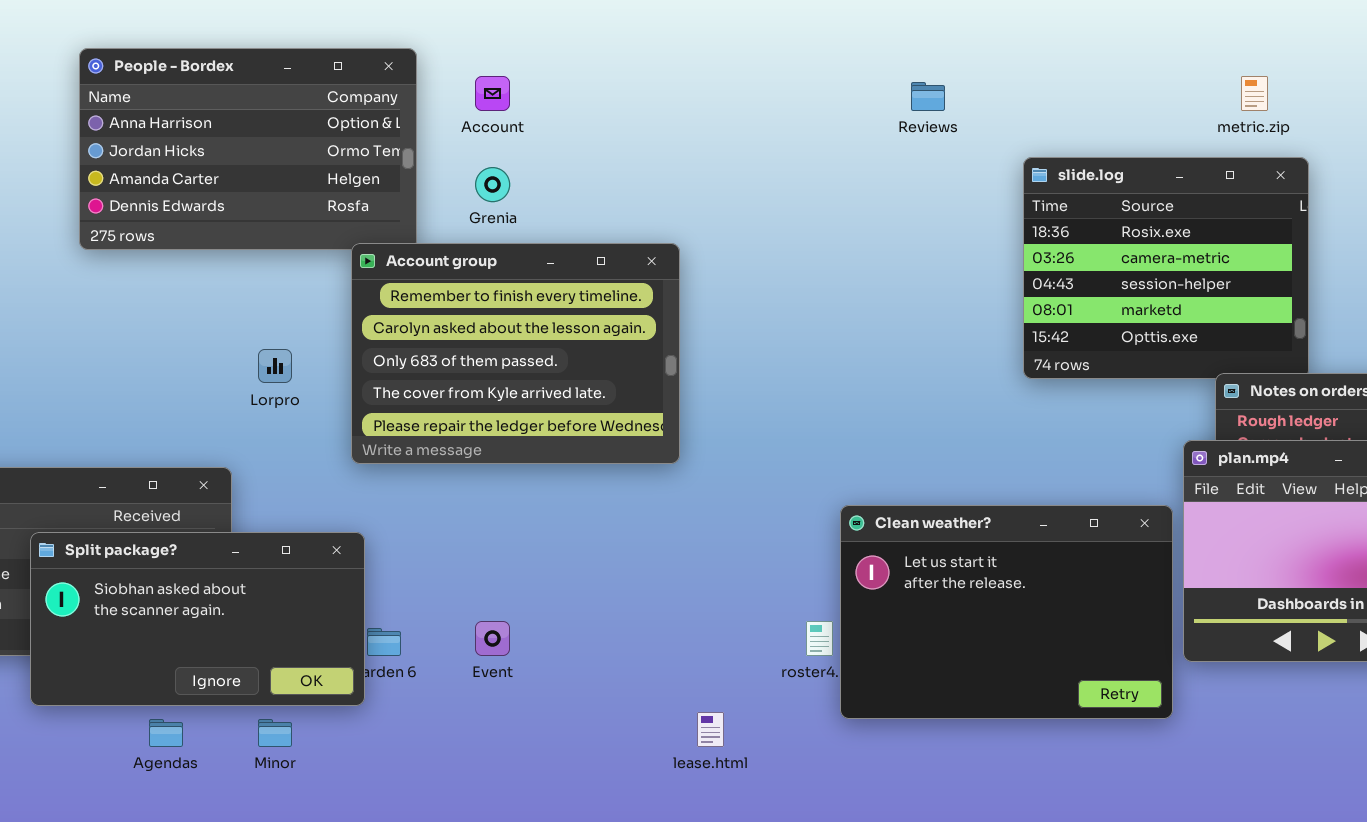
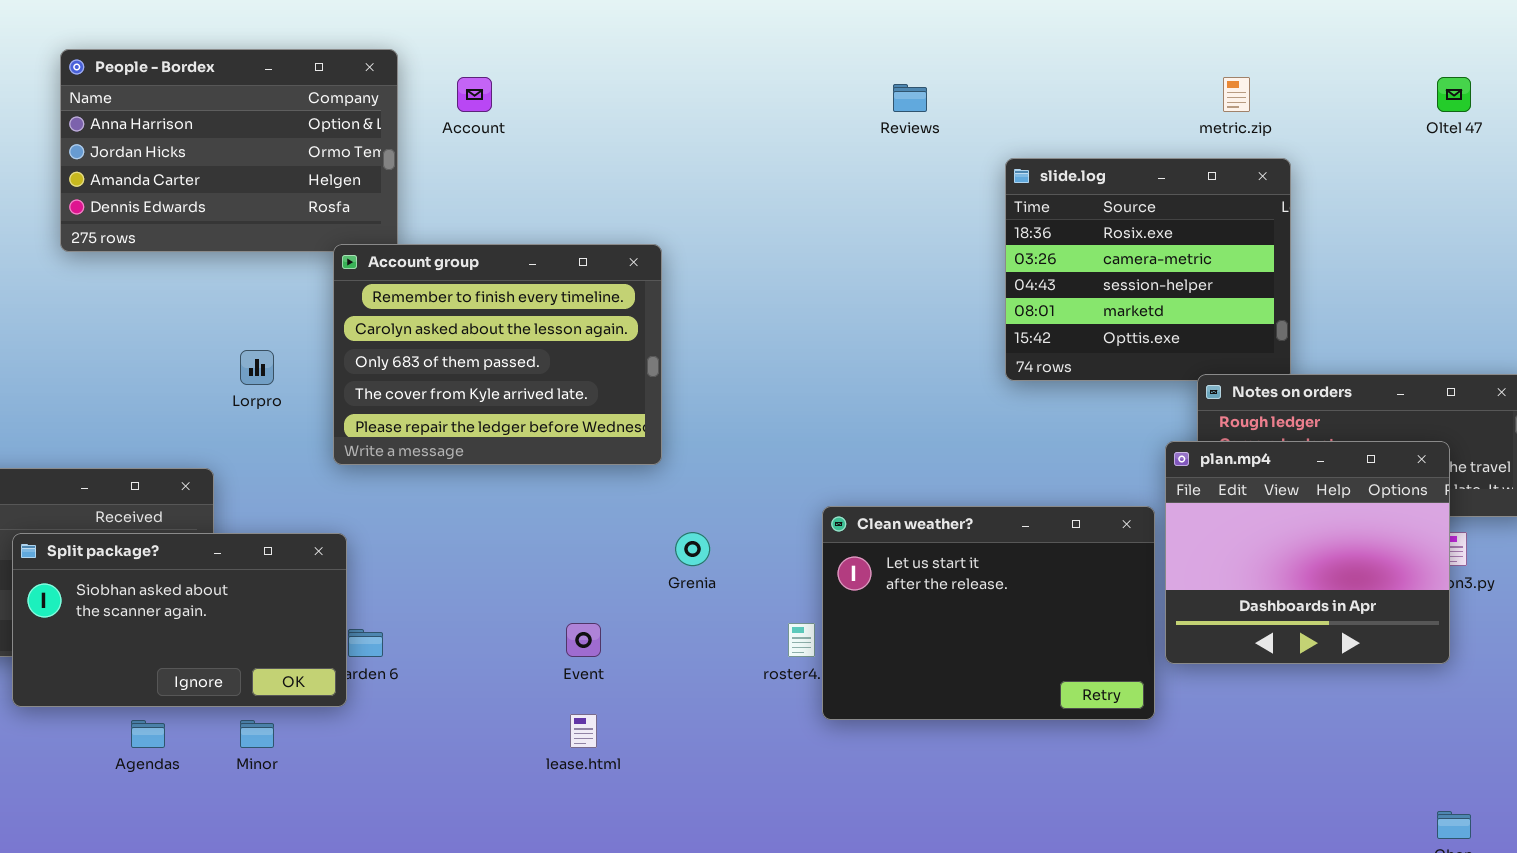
Grenia: [475,167,510,202] -> [675,532,710,566], moved
Event: [475,621,510,656] -> [566,623,601,657], moved
lease.html: [697,712,724,747] -> [570,714,597,748], moved

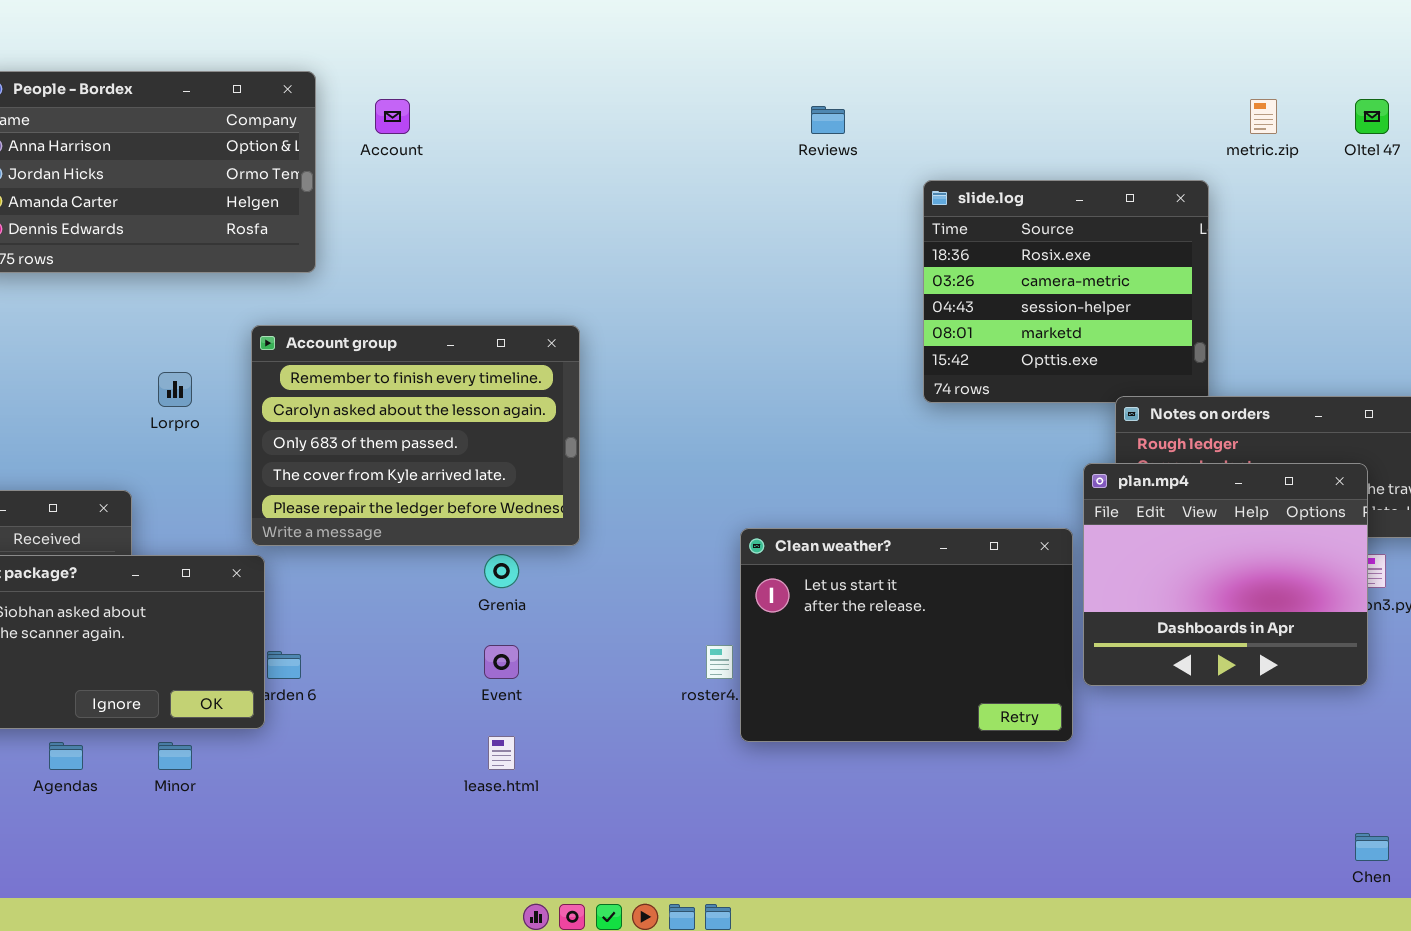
metric.zip: [1223,77,1250,112] -> [1250,99,1277,134], moved
Account group: [333,244,662,465] -> [251,325,580,546], moved
Grenia: [675,532,710,566] -> [484,554,519,588], moved

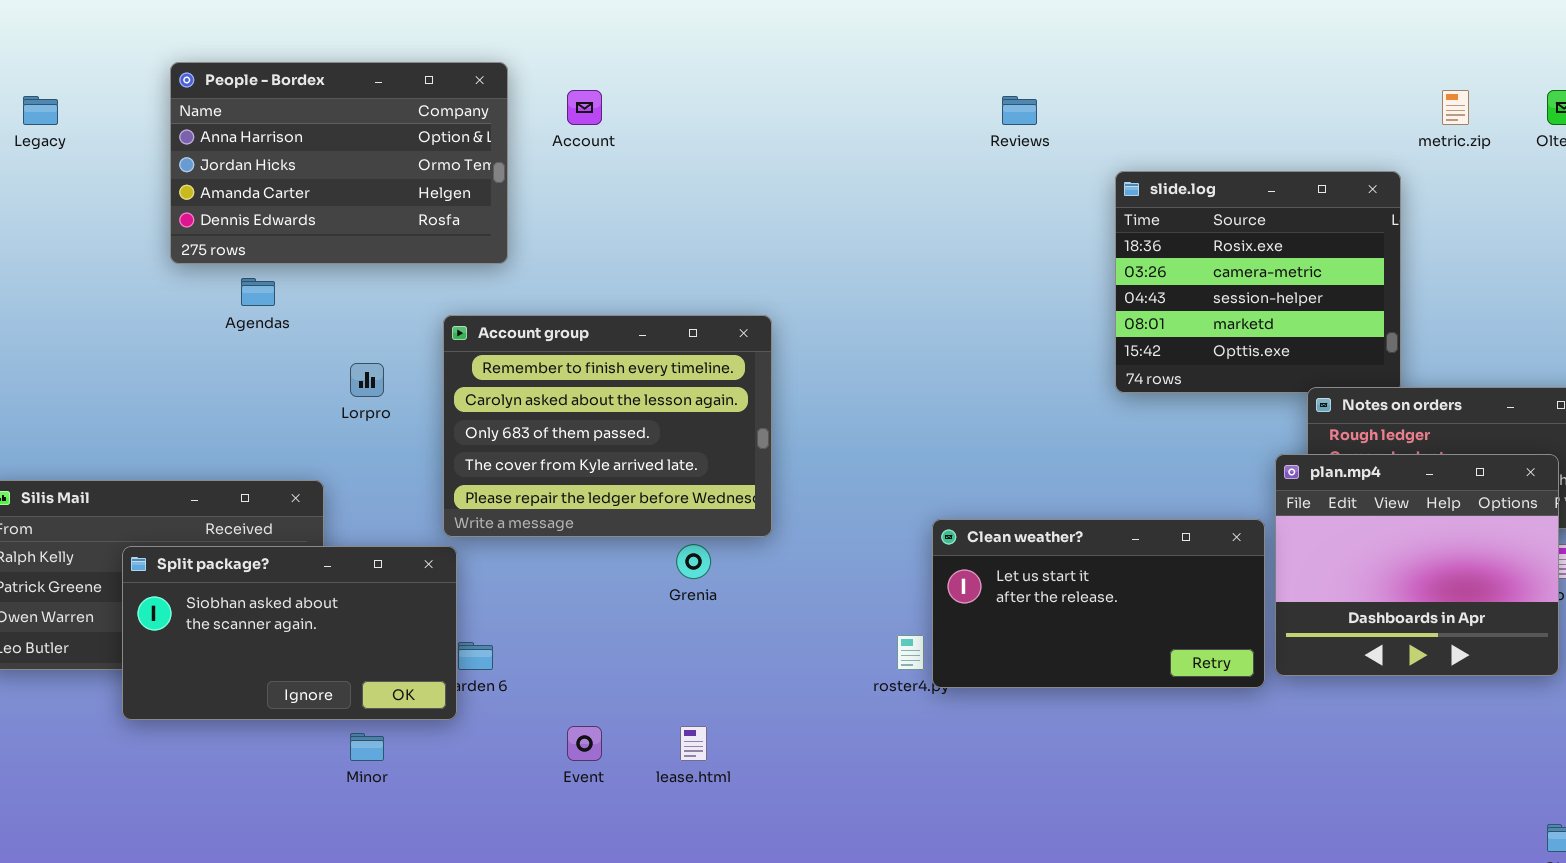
Clean weather?: [740,528,1073,742] -> [932,519,1265,688], resized
Event: [484,645,519,679] -> [567,726,602,761], moved
Agendas: [49,742,83,770] -> [241,278,275,306], moved

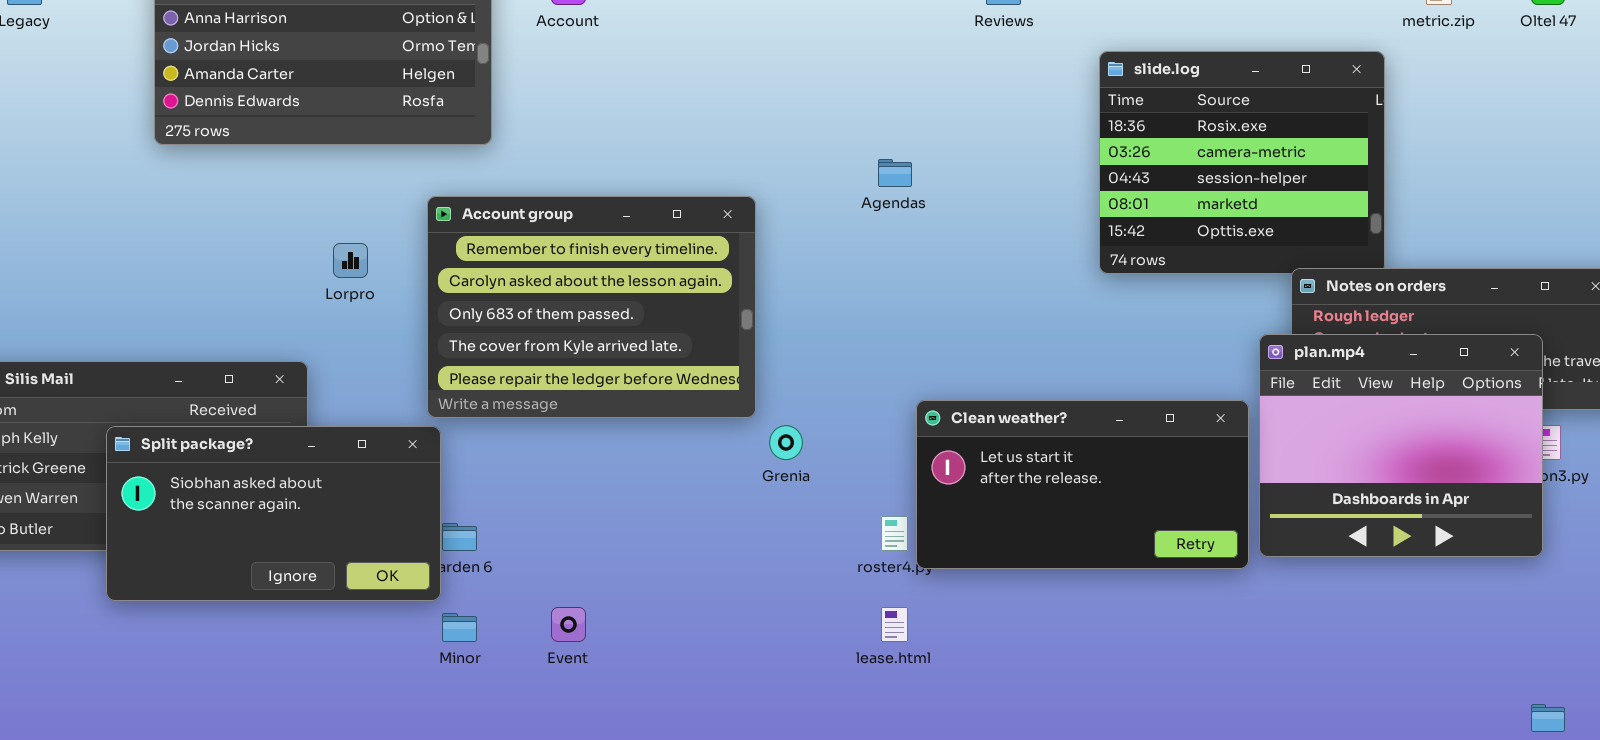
Agendas: [241,278,275,306] -> [878,159,912,187], moved
Grenia: [676,544,711,579] -> [769,425,803,460], moved
lease.html: [680,726,707,761] -> [881,607,908,642], moved
Minor: [350,733,384,761] -> [442,613,477,642], moved

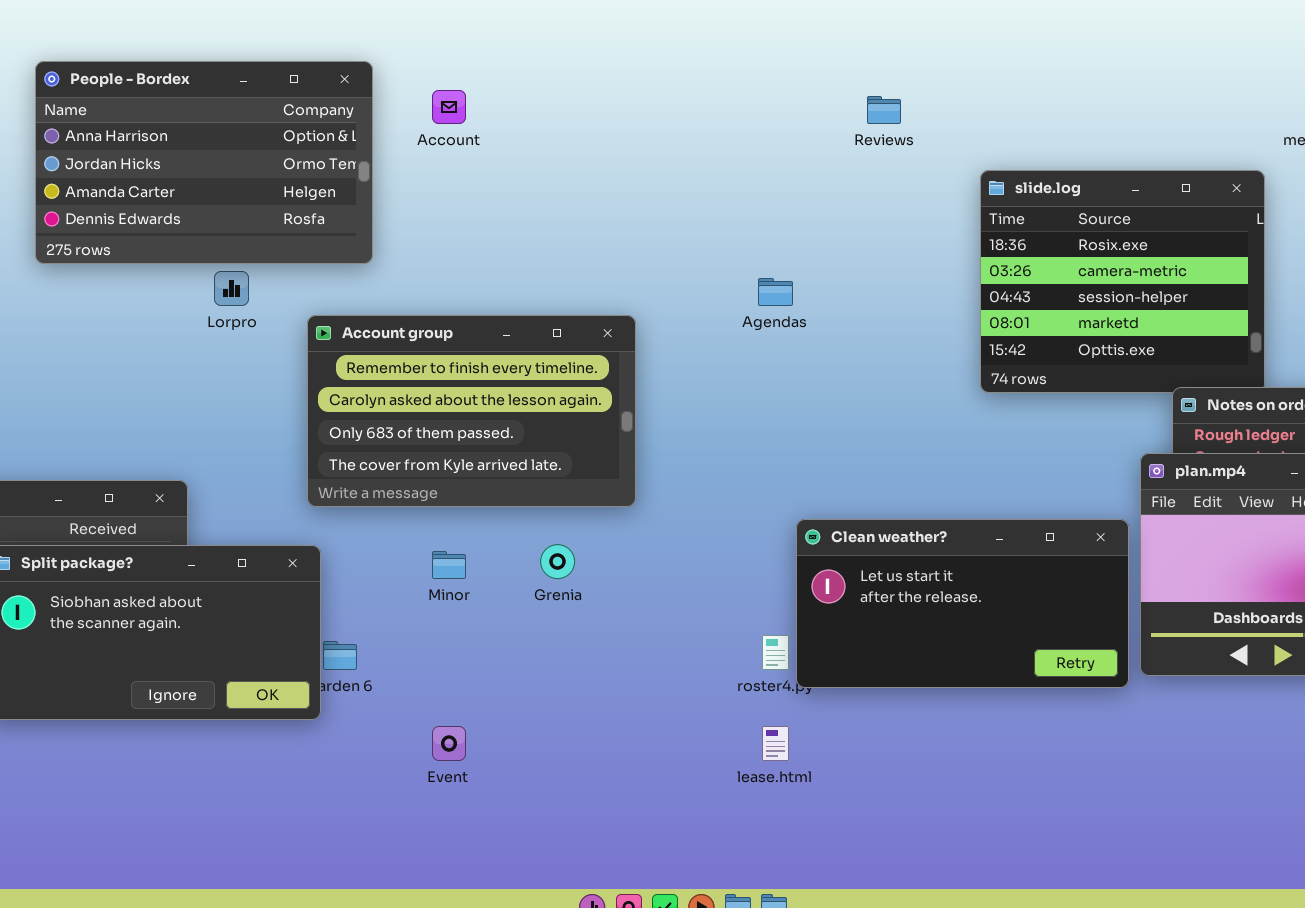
Account group: [427,196,756,418] -> [307,315,636,507], resized
Lorpro: [333,243,368,278] -> [214,271,249,306], moved
Grenia: [769,425,803,460] -> [540,544,575,579], moved
Minor: [442,613,477,642] -> [432,551,466,579], moved

